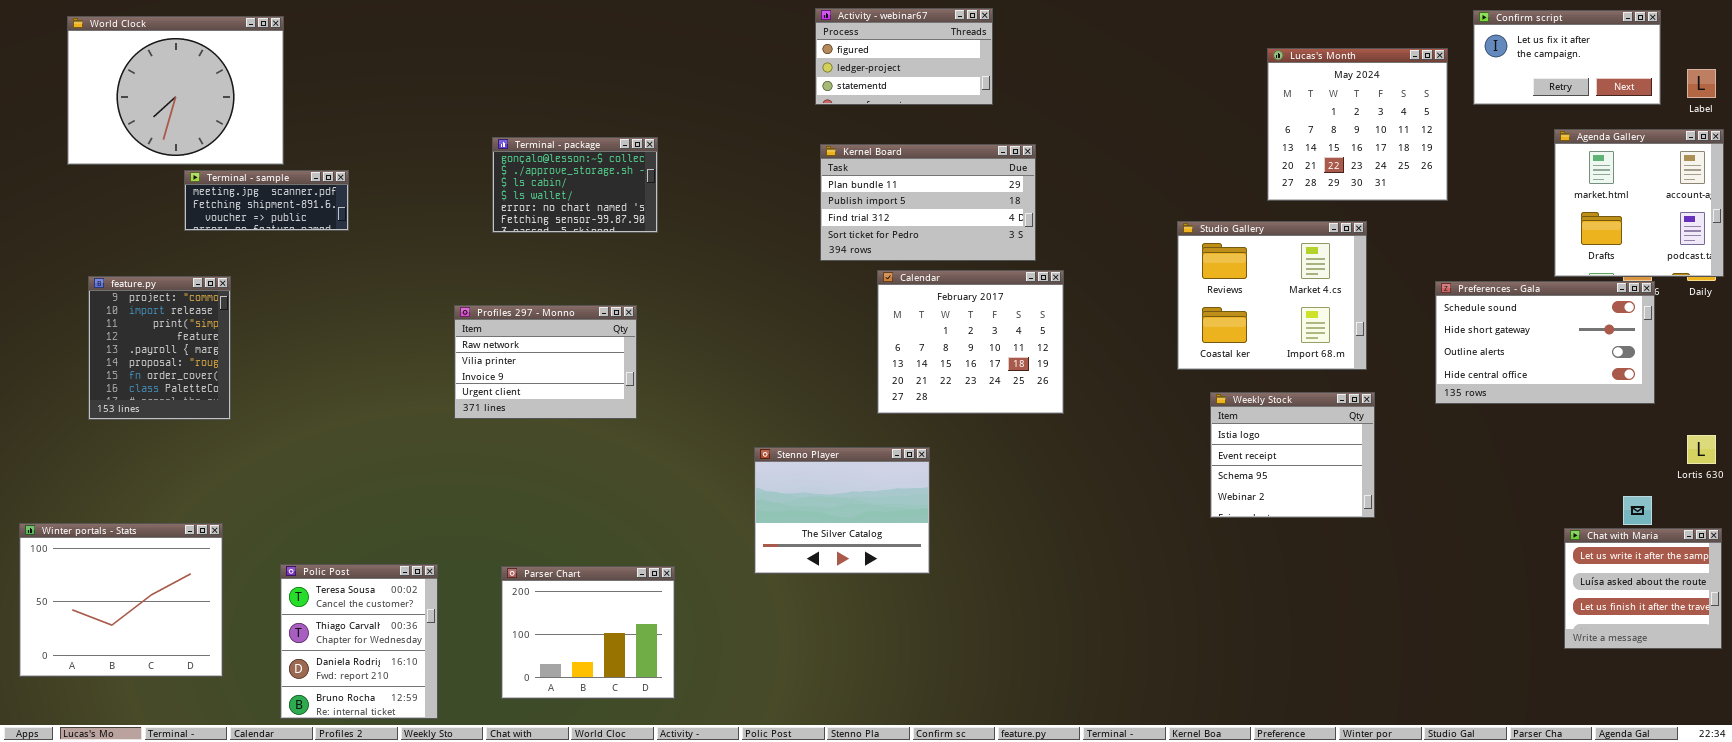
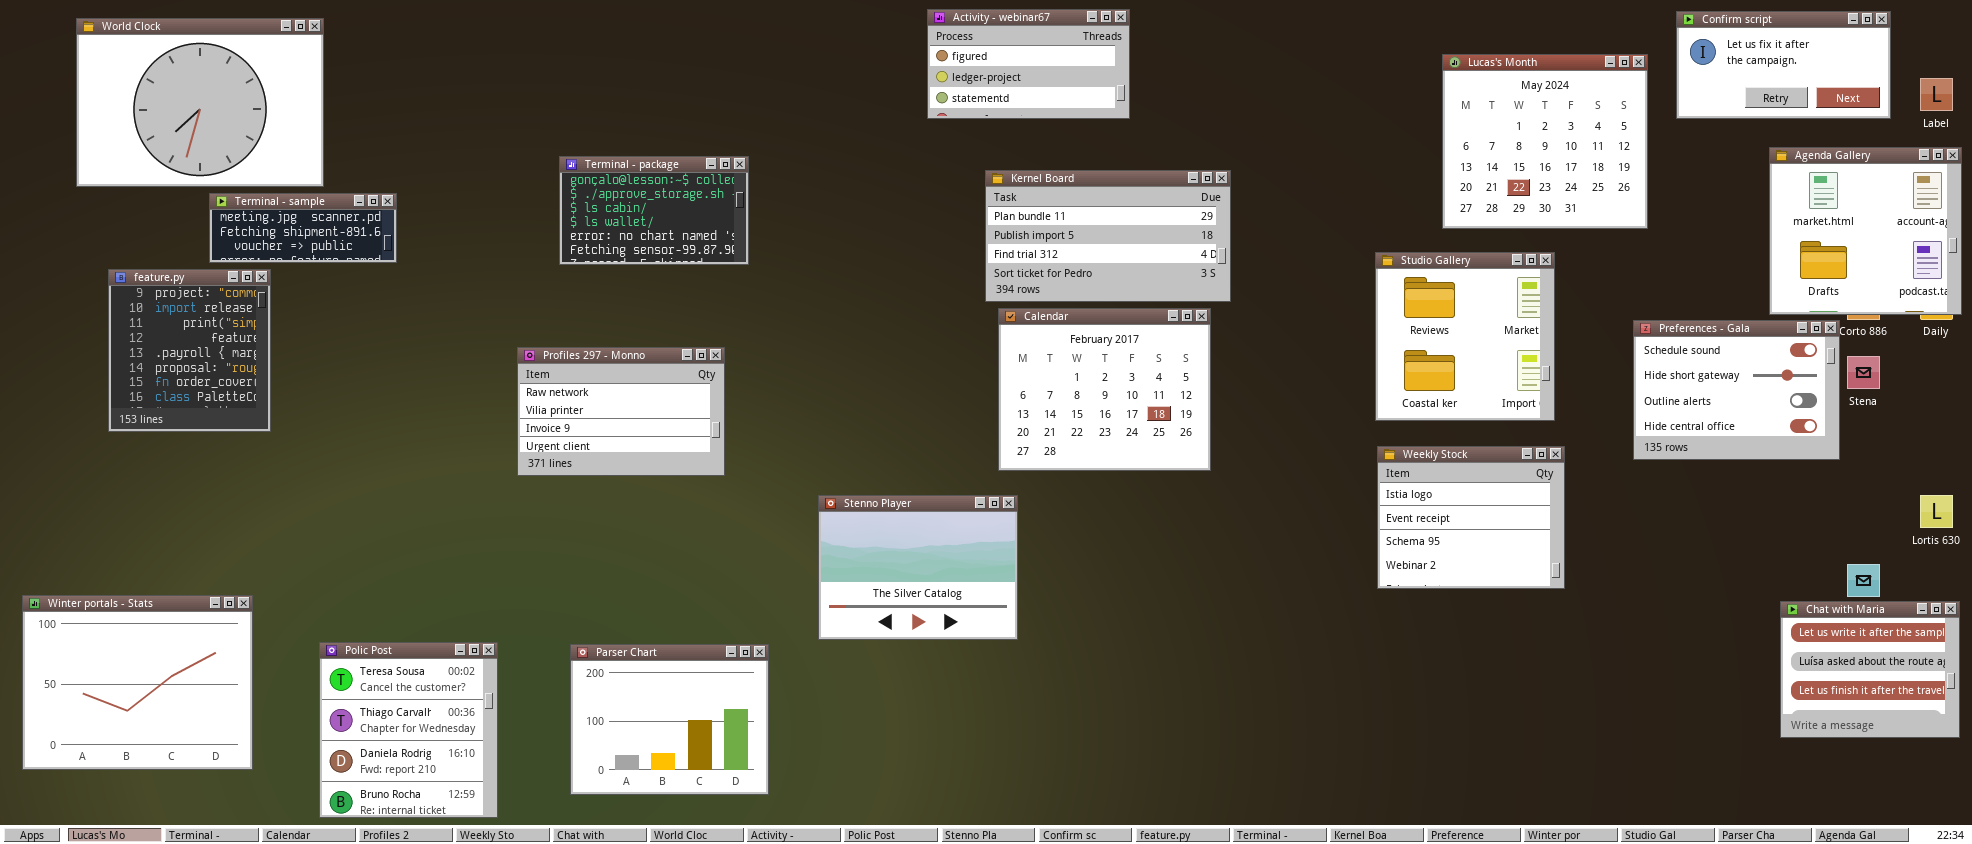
Kernel Board: [820,144,1036,261] -> [985,170,1231,302], moved
Studio Gallery: [1177,221,1367,370] -> [1375,252,1555,421], resized
feature.py: [88,276,231,420] -> [108,269,271,432], moved
Preferences - Gala: [1435,281,1655,404] -> [1633,320,1840,460], resized
Stenno Player: [754,447,930,574] -> [818,495,1018,640], moved

